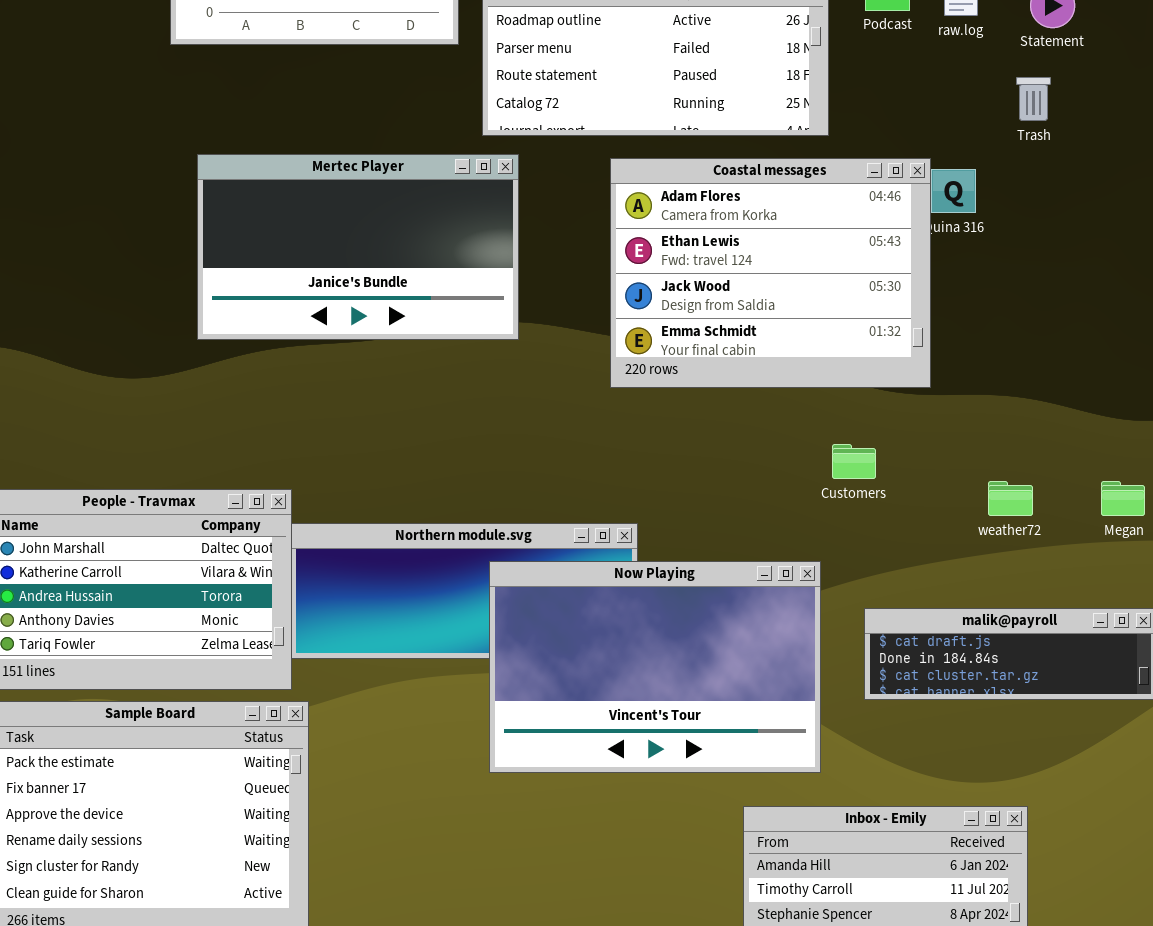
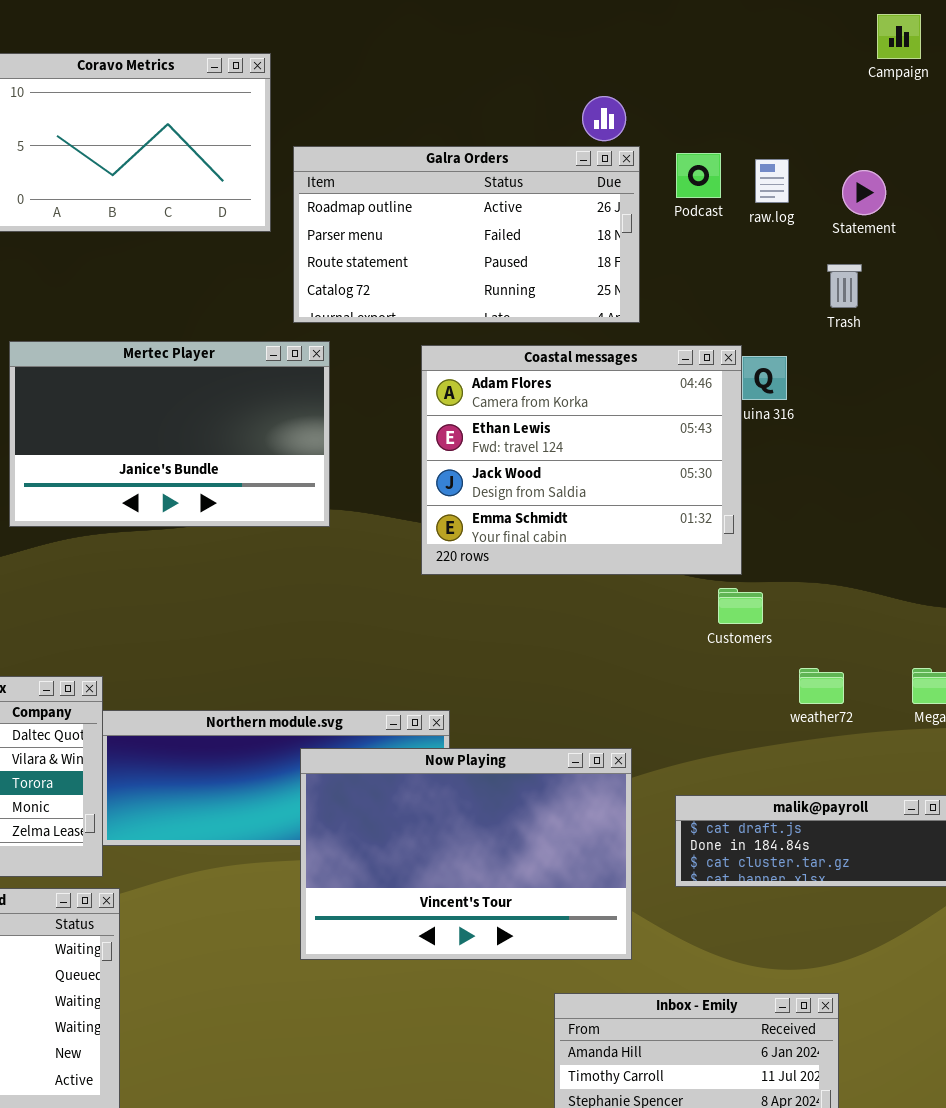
Customers: [832,444,876,479] -> [718,588,763,624], moved

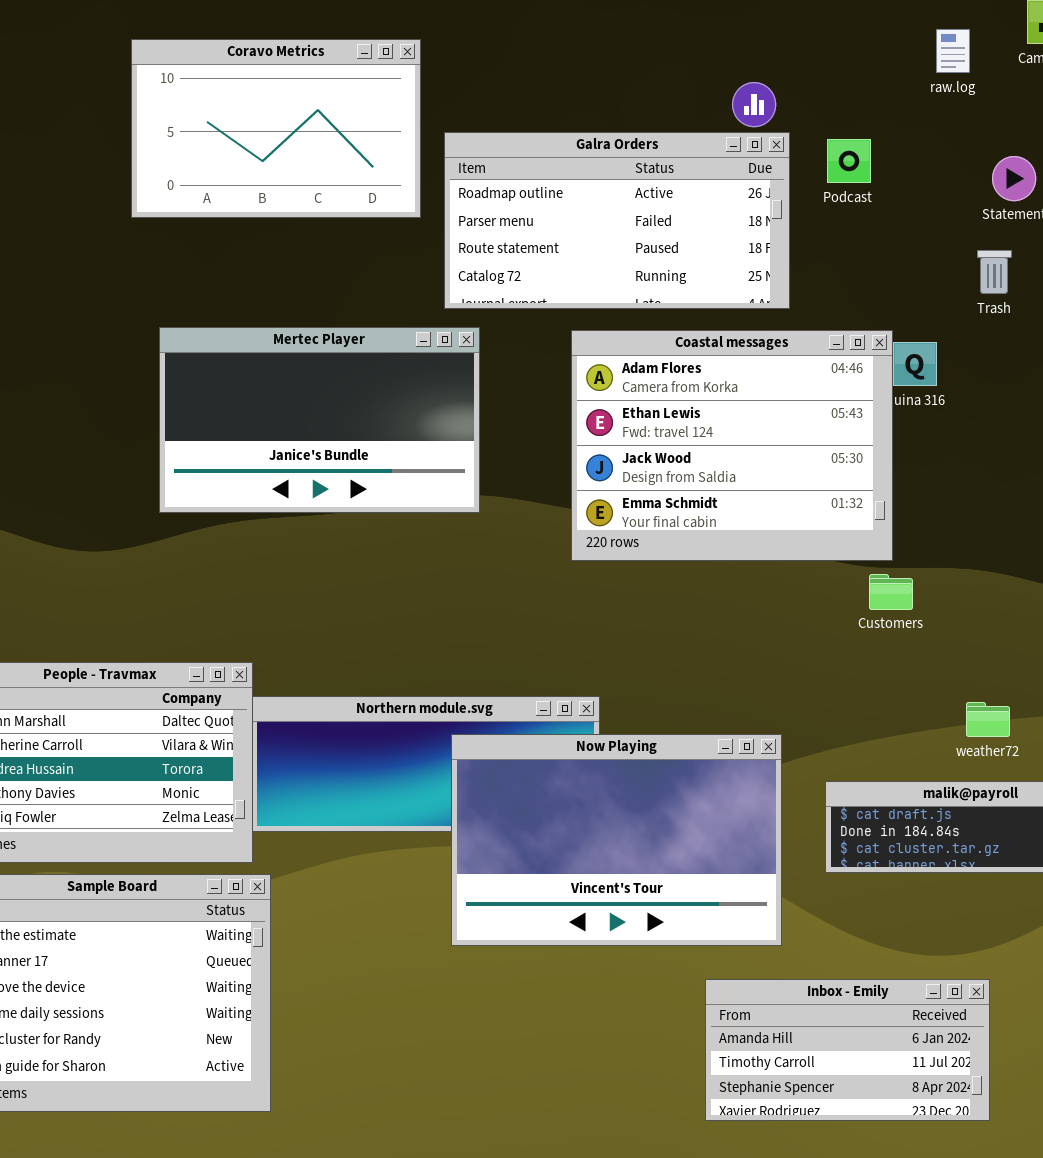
raw.log: [755,159,789,203] -> [936,29,970,73], moved
weather72: [799,668,844,704] -> [966,702,1010,737], moved

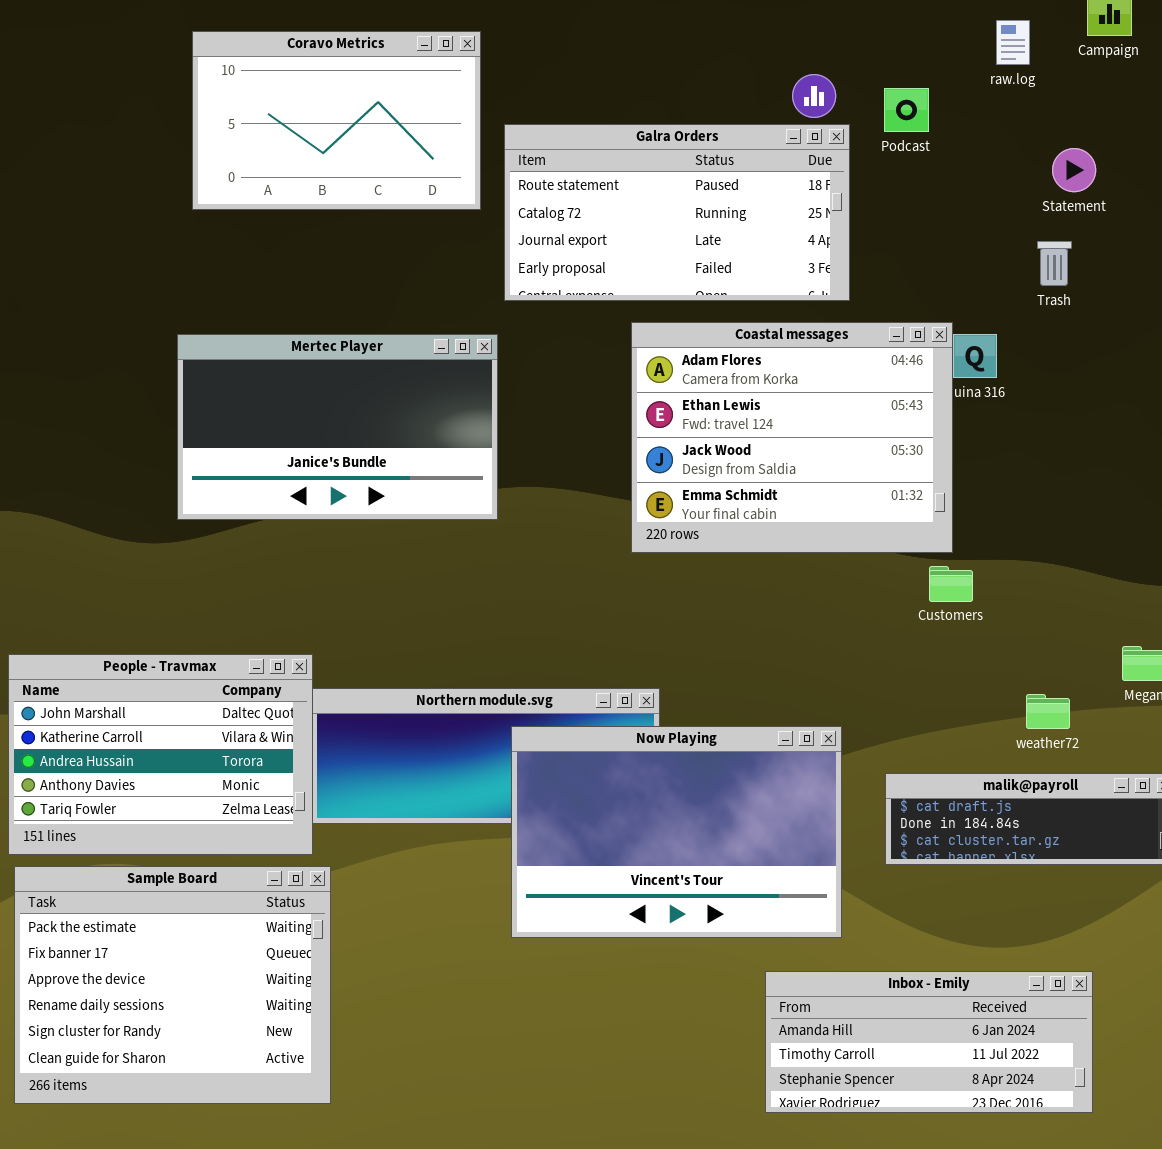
Galra Orders: [444,132,790,309] -> [504,124,850,301], scrolled down 2 rows
Podcast: [827,139,871,183] -> [884,88,929,132], moved
Mertec Player: [159,327,480,513] -> [177,334,498,520], moved
Inbox - Emily: [705,979,990,1121] -> [765,971,1093,1113], resized

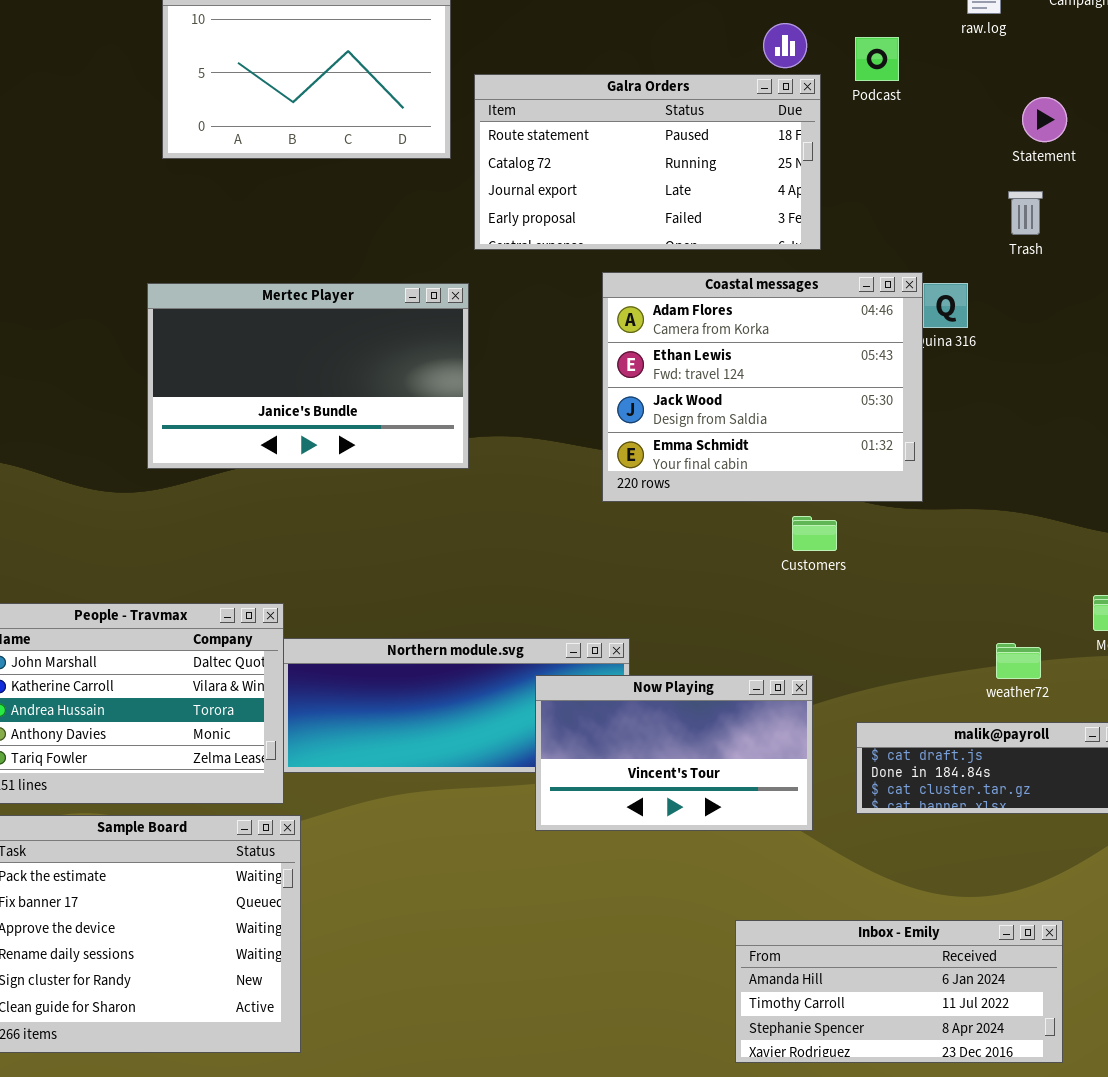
Customers: [929,566,973,602] -> [792,516,837,551], moved
Now Playing: [511,726,842,938] -> [535,675,813,831], resized

